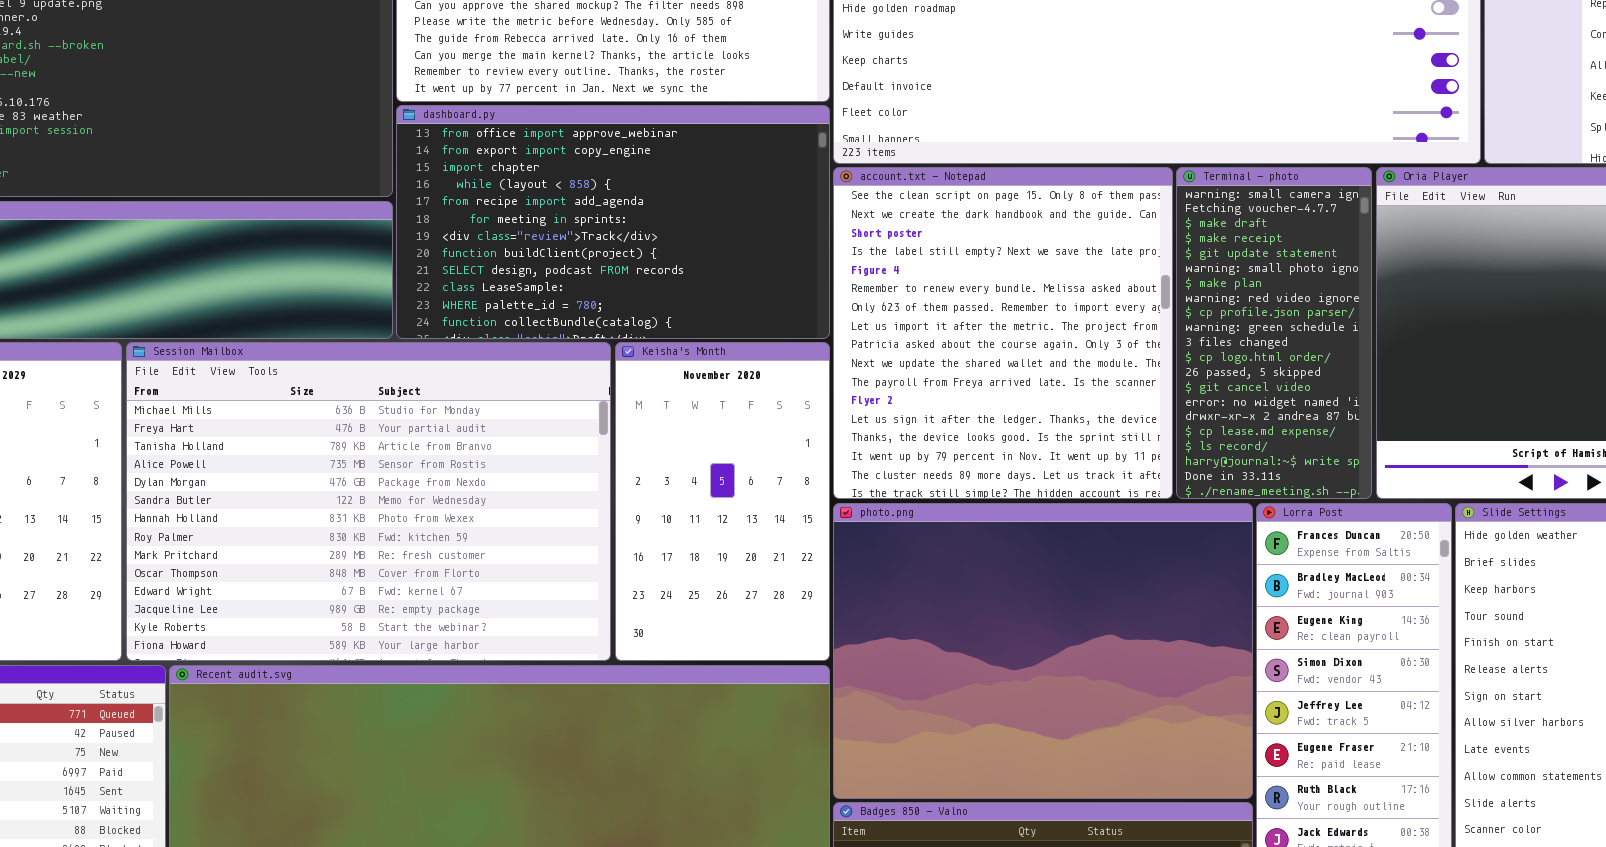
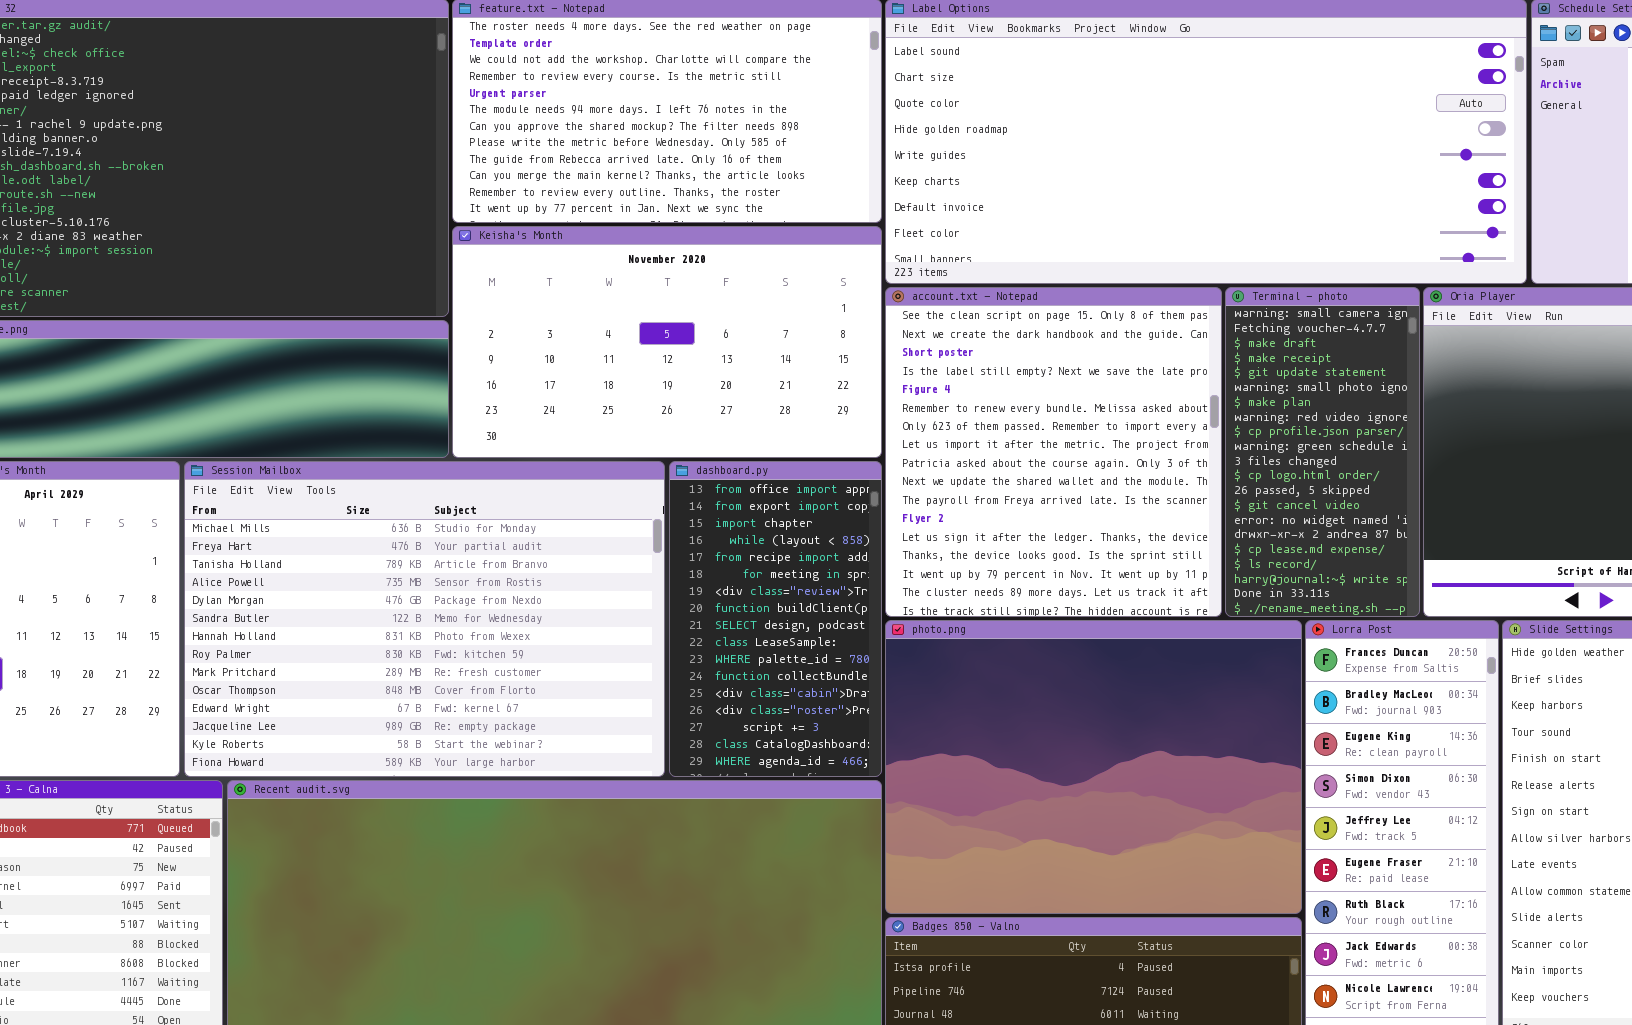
dashboard.py: [396,105,830,339] -> [669,461,882,777], moved, resized
Keisha's Month: [615,342,830,661] -> [452,226,882,458], moved, resized

